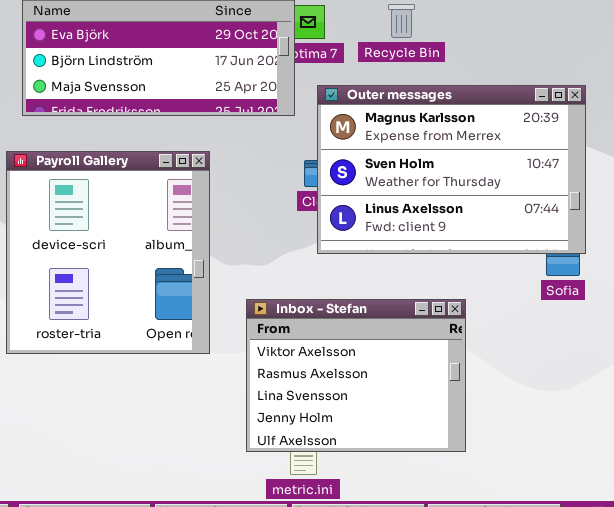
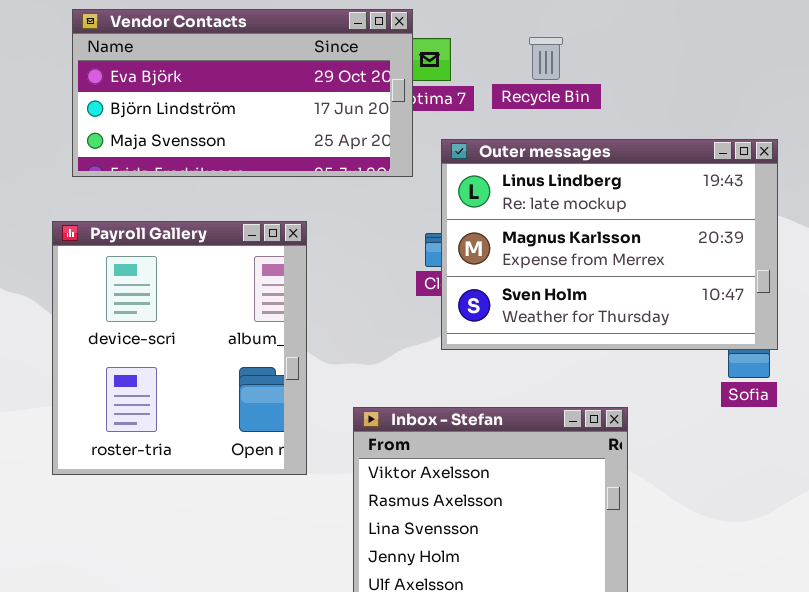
Outer messages: [317,85,586,254] -> [441,139,778,350], scrolled up 1 row

